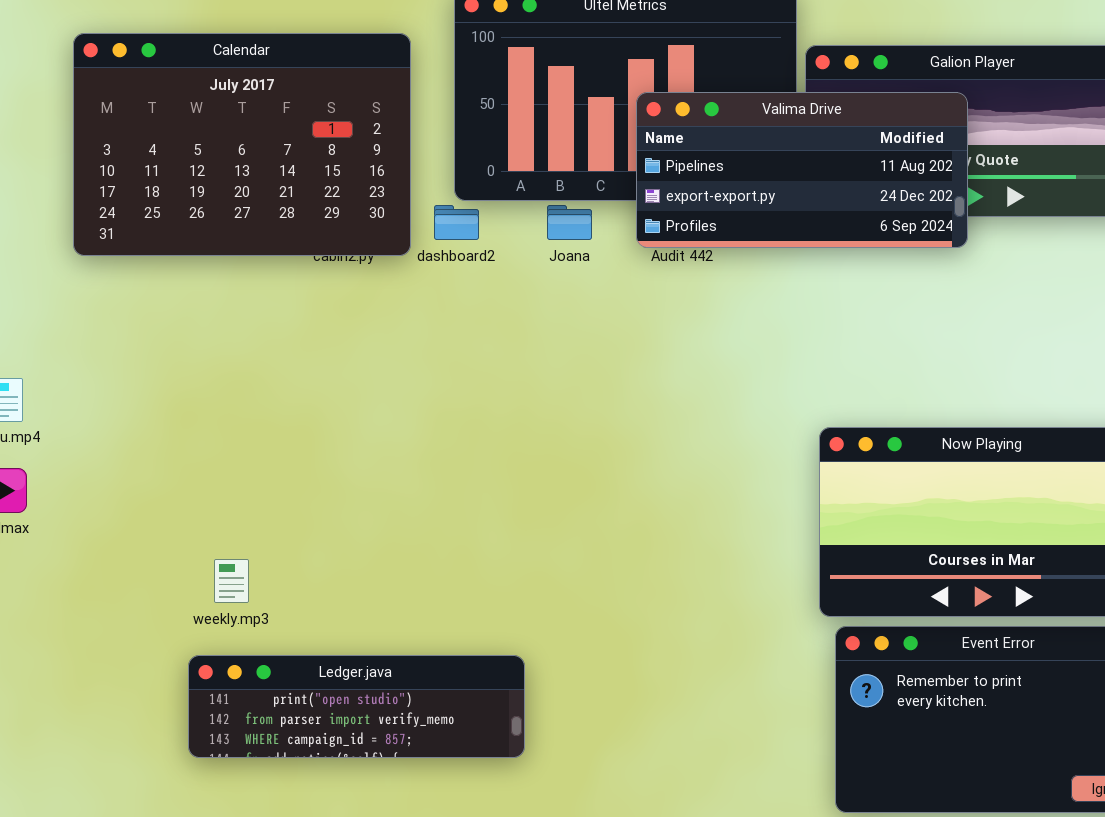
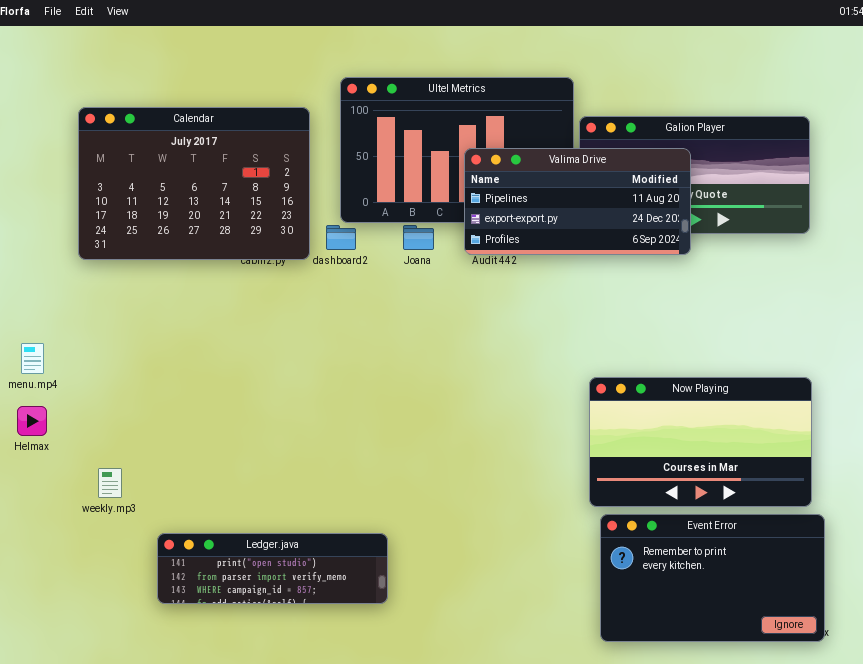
weekly.mp3: [214,559,249,603] -> [98,468,122,498], moved

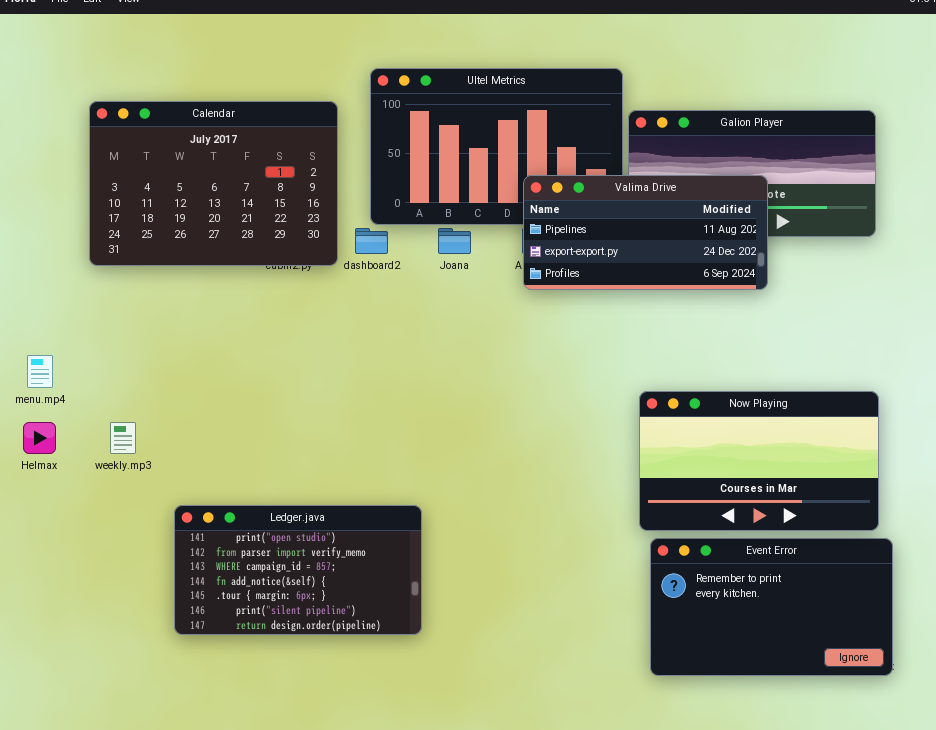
Valima Drive: [464,148,691,255] -> [523,175,768,290], moved
weekly.mp3: [98,468,122,498] -> [110,422,136,454], moved
Ledger.java: [157,533,388,604] -> [174,505,422,635], resized

